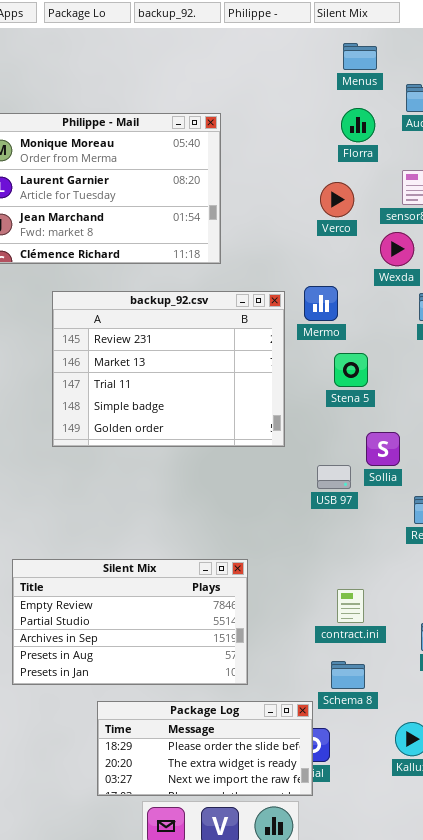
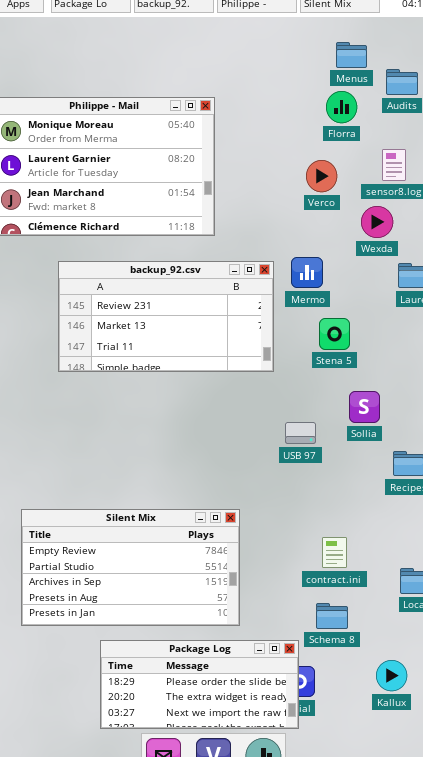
Menus: [343,43,377,70] -> [336,42,367,68], moved
backup_92.csv: [52,291,285,447] -> [58,261,274,372], resized
USB 97: [317,465,351,489] -> [285,422,316,444], moved

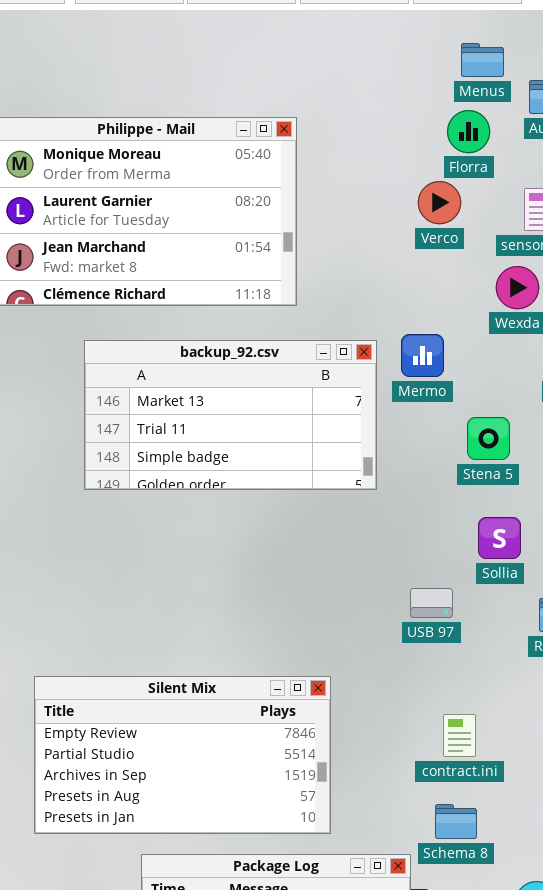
Verco: [306,160,337,192] -> [418,181,461,224], moved
backup_92.csv: [58,261,274,372] -> [84,340,377,490], scrolled down 1 row
Stena 5: [319,318,350,350] -> [467,417,510,460], moved
USB 97: [285,422,316,444] -> [410,588,453,618], moved

